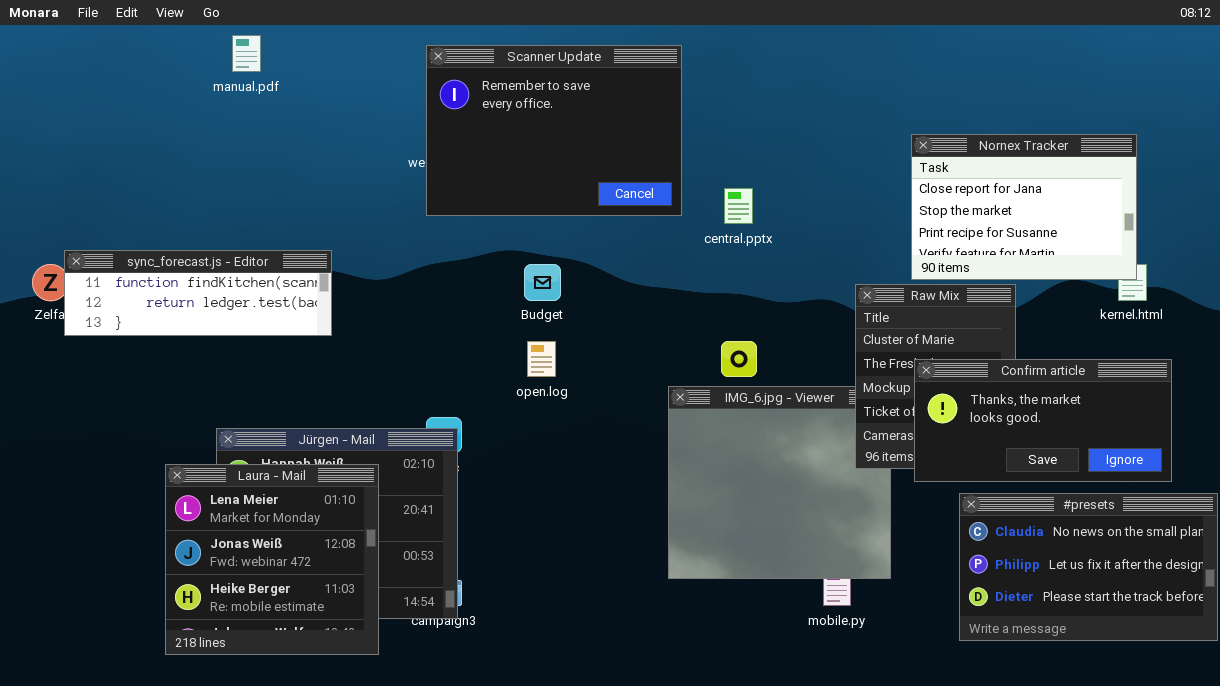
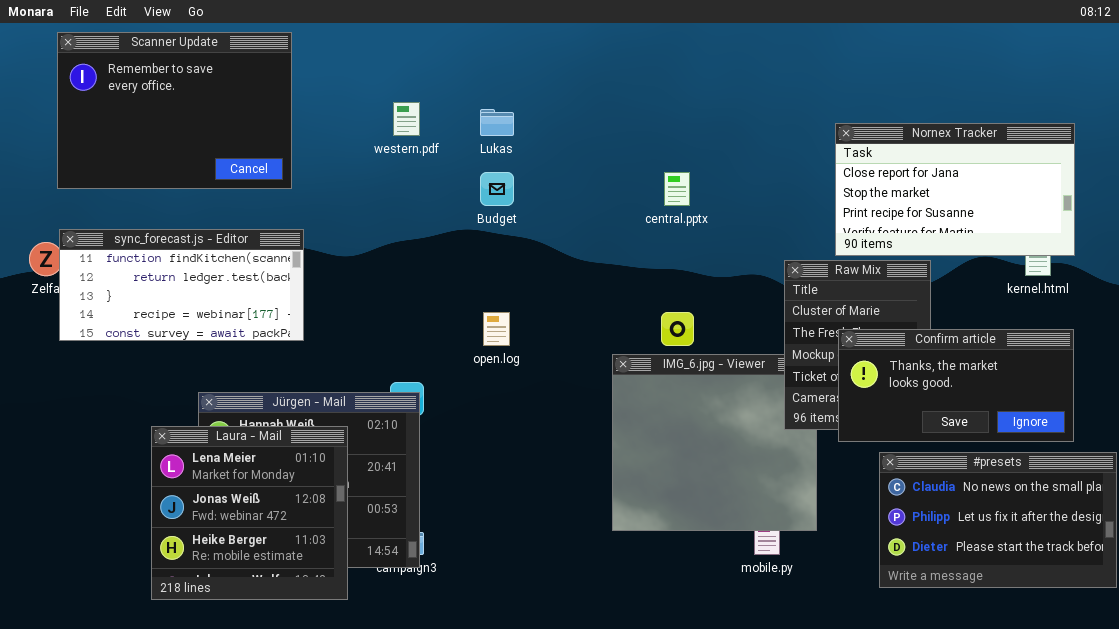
Scanner Update: [426,45,682,216] -> [57,32,292,189], moved
Nornex Tracker: [911,134,1137,280] -> [835,123,1075,256], resized
sync_forecast.js - Editor: [64,250,332,336] -> [59,229,304,341], resized
Budget: [524,264,561,301] -> [480,172,514,206], moved

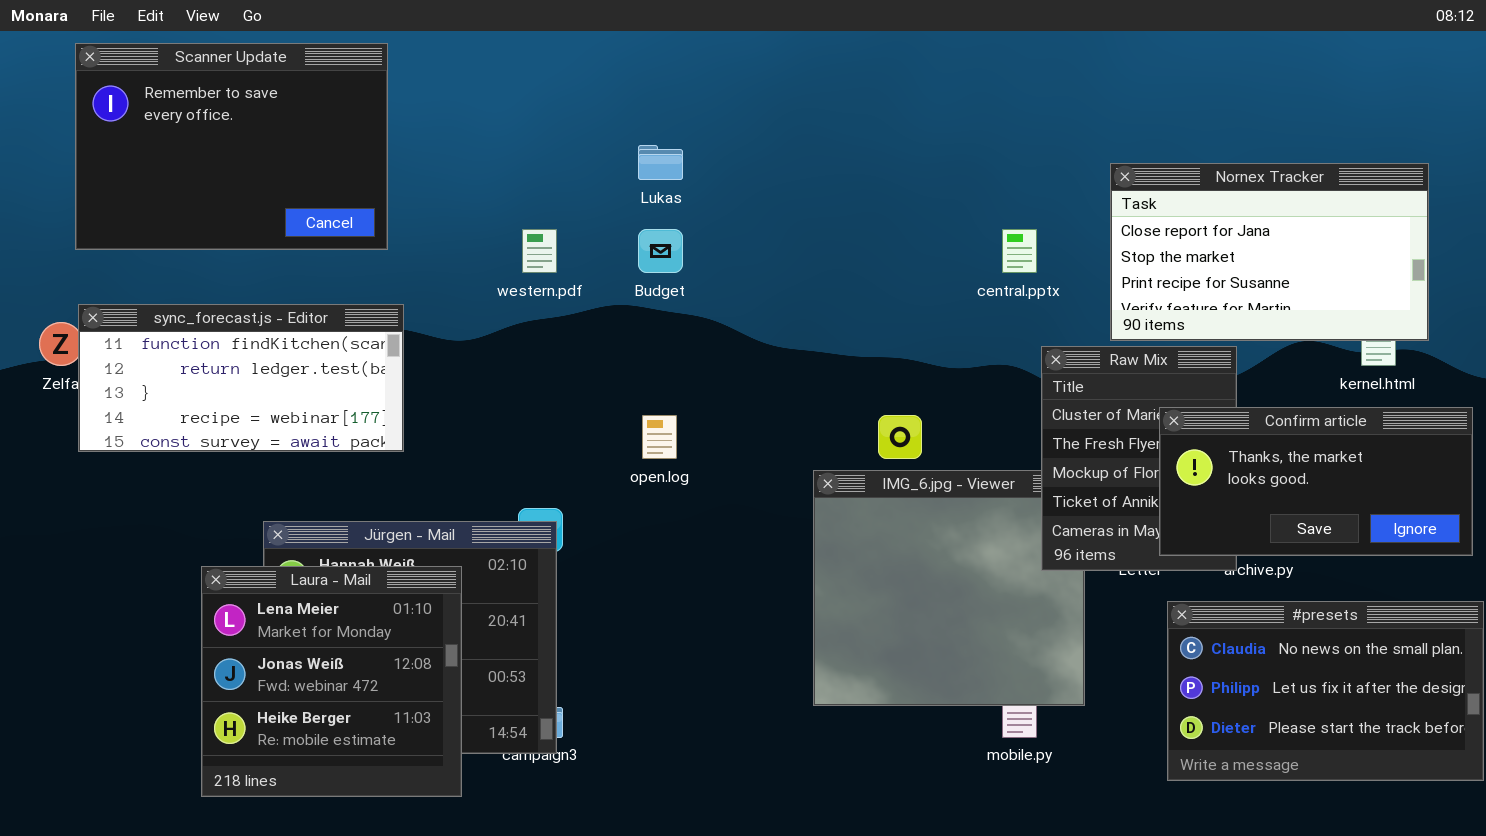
western.pdf: [393,102,420,136] -> [522,229,557,273], moved
central.pptx: [664,172,690,206] -> [1002,229,1037,273], moved
Confirm article: [838,329,1074,442] -> [1159,407,1473,556], moved

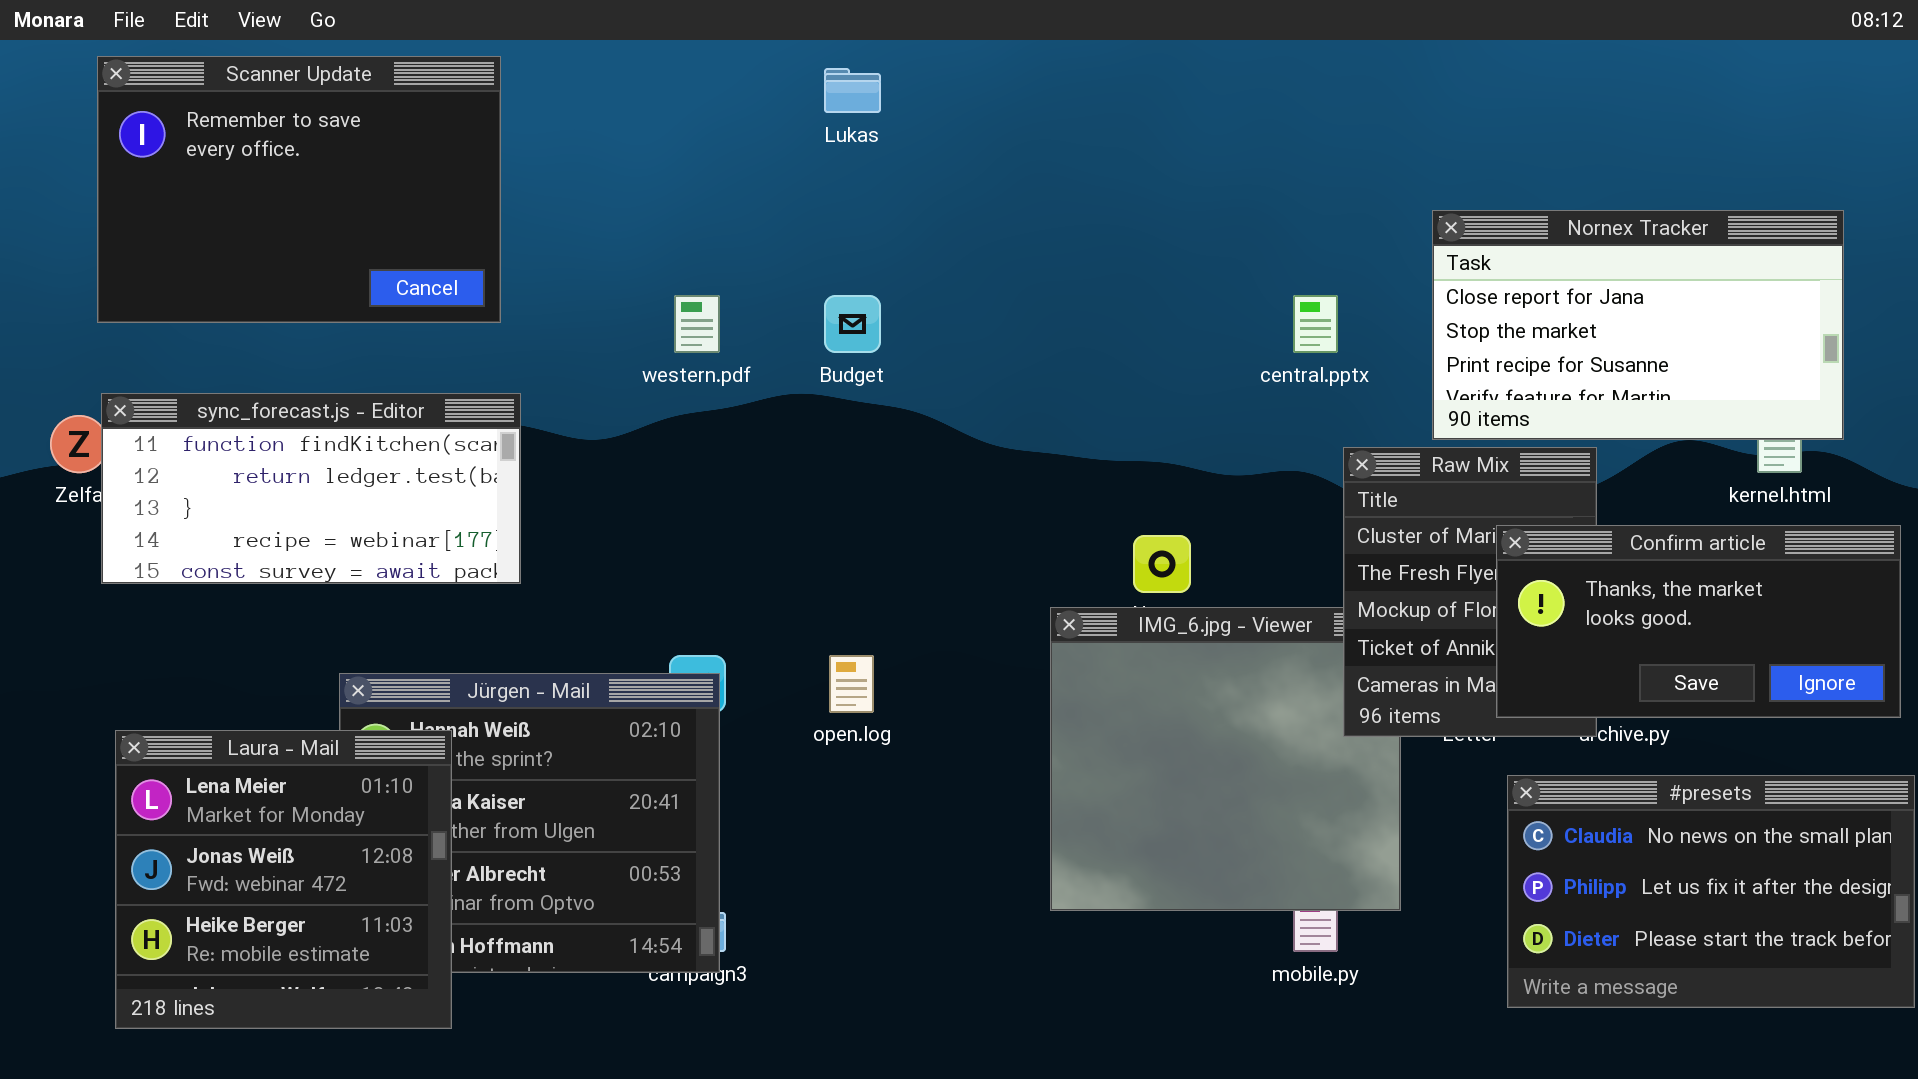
Lukas: [638,145,683,180] -> [824,68,881,113], moved
open.log: [642,415,677,459] -> [829,655,874,713], moved
Laura - Mail: [201,566,462,797] -> [115,730,452,1029], moved

